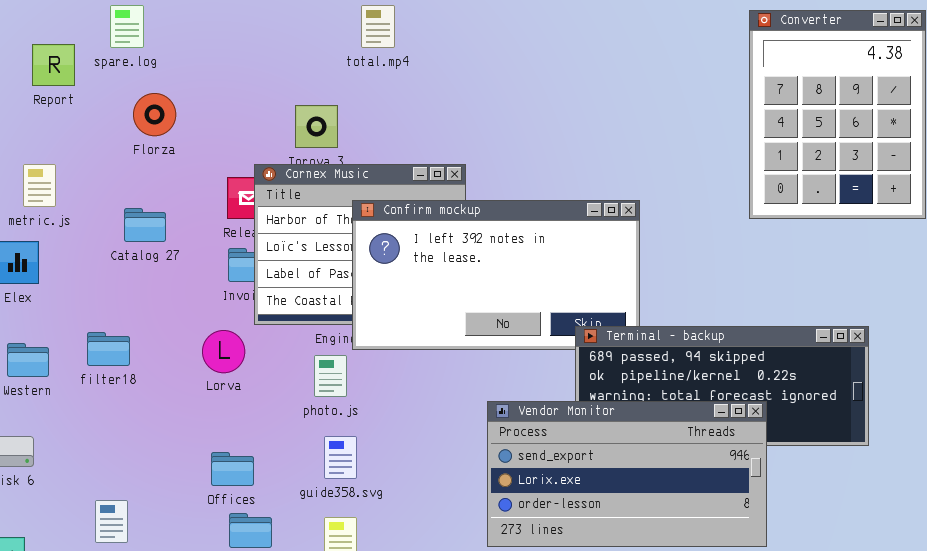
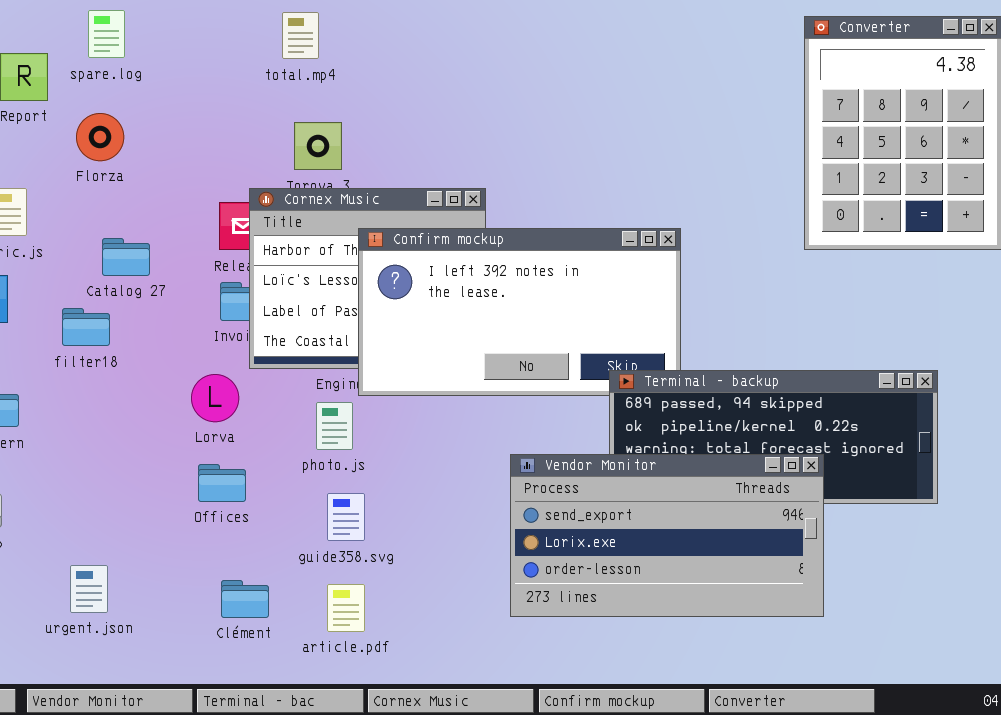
total.mp4: [361,5,395,48] -> [282,12,319,59], moved
Florza: [133,93,176,136] -> [76,113,124,161], moved
filter18: [87,332,130,366] -> [62,308,110,346], moved
Offices: [211,452,254,486] -> [198,464,246,502], moved

